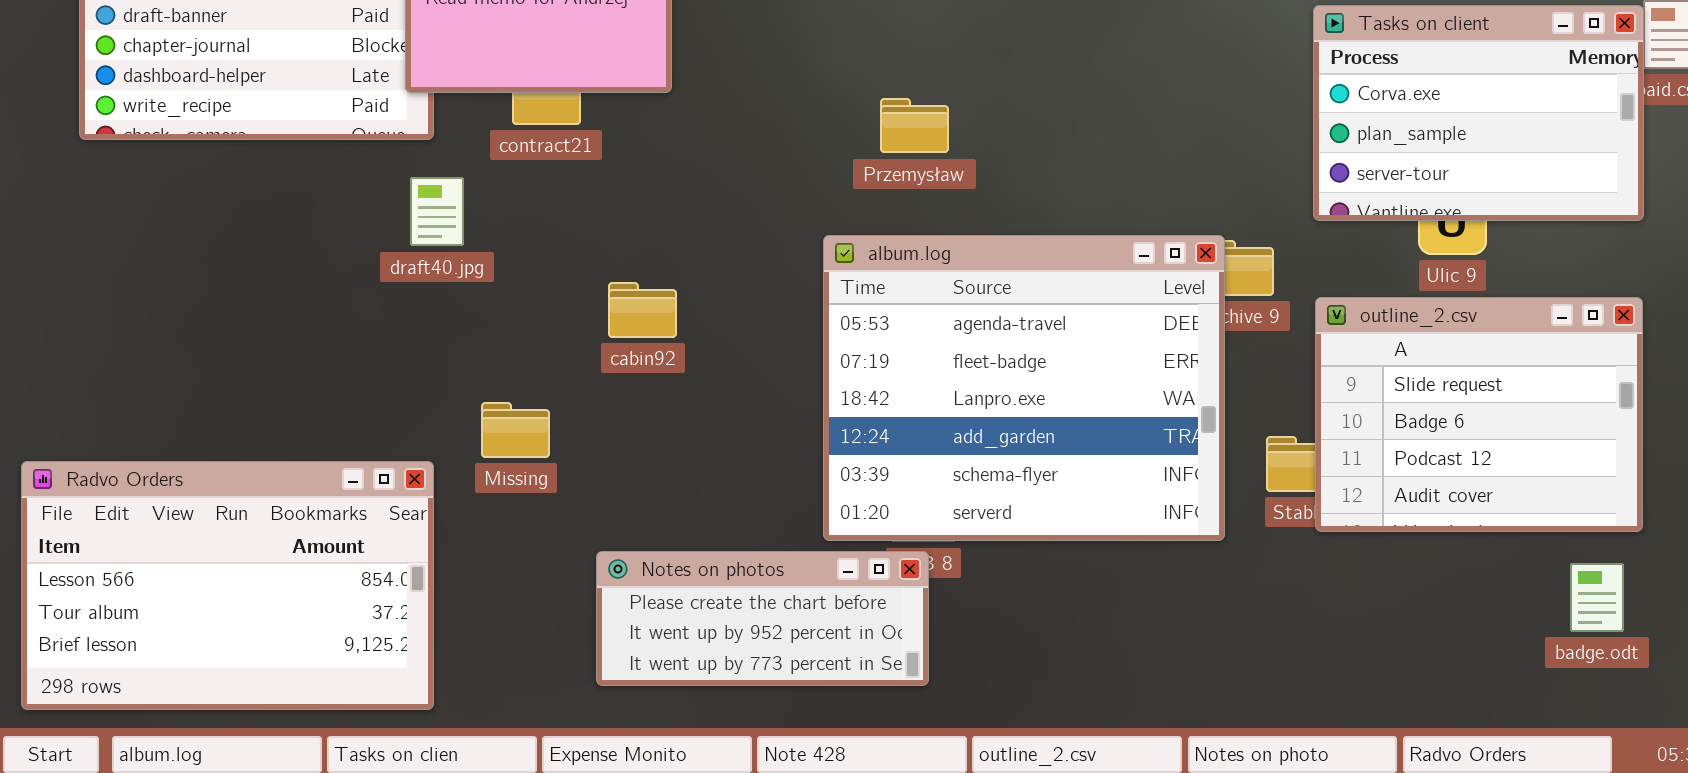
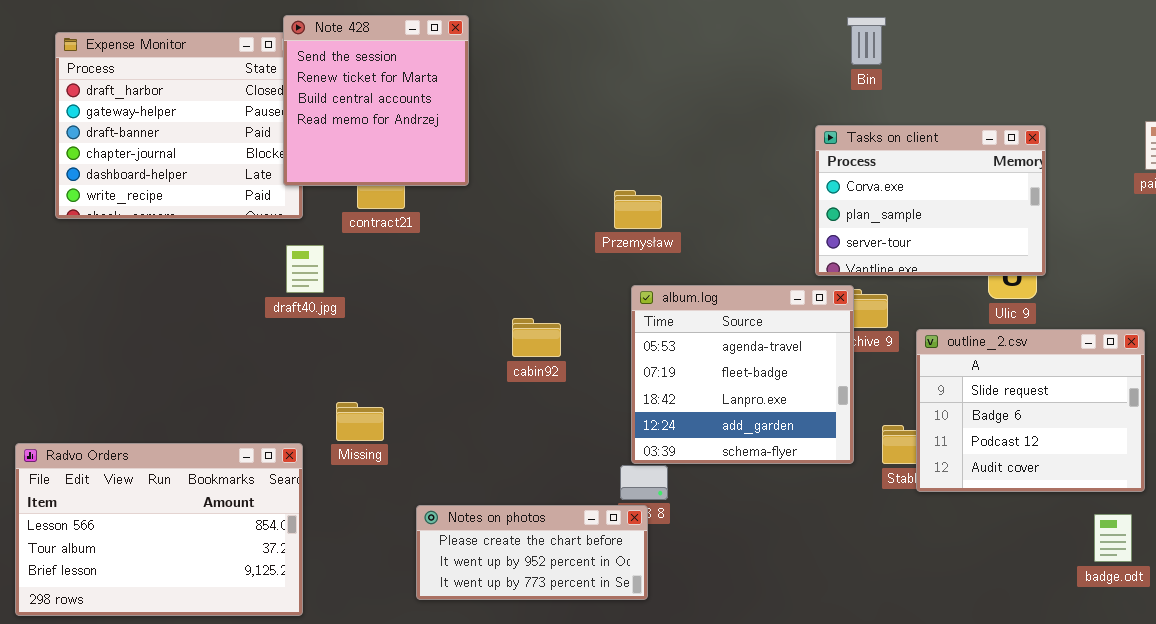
Tasks on client: [1313,5,1644,221] -> [815,125,1046,276], moved
album.log: [823,235,1225,541] -> [631,285,854,464], resized
cabin92: [608,282,677,338] -> [512,318,561,357], moved

